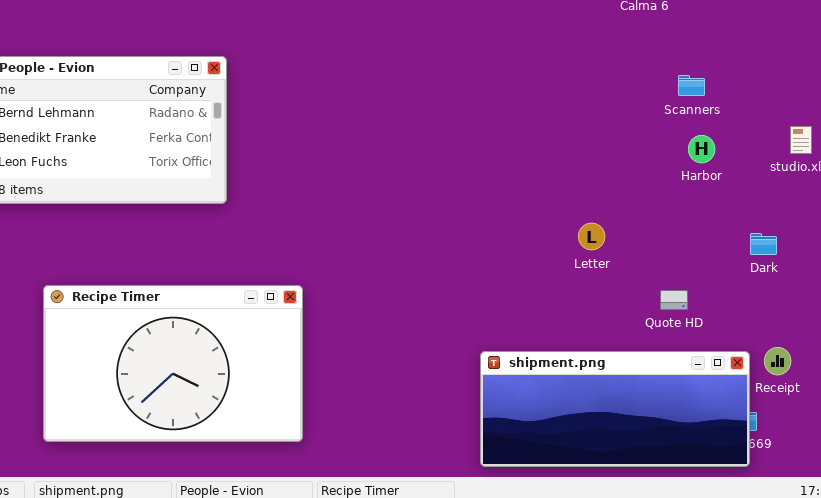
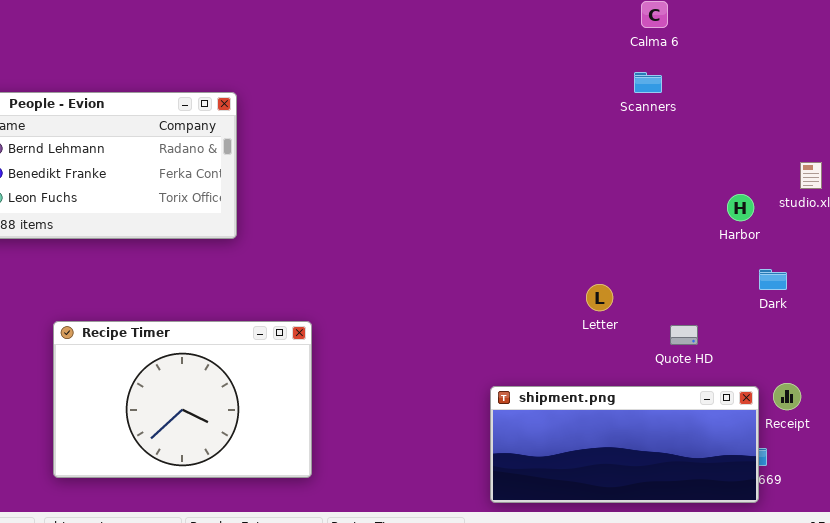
Scanners: [678,75,705,96] -> [634,72,662,93], moved
Harbor: [688,135,715,163] -> [727,194,754,221], moved
Letter: [578,223,605,250] -> [586,284,613,311], moved

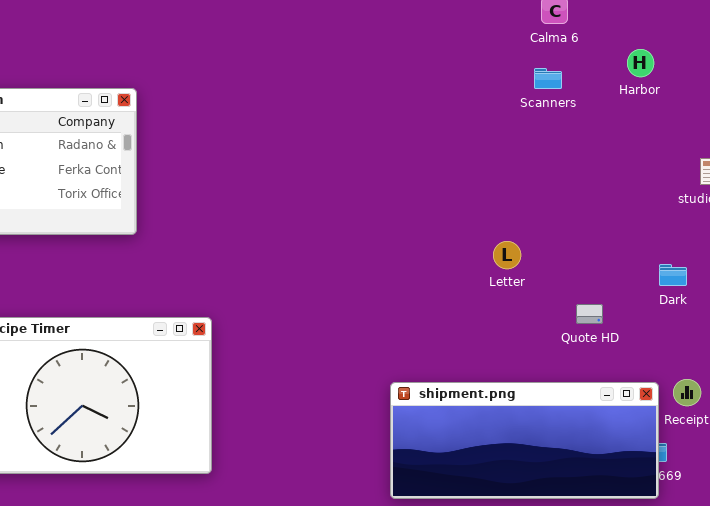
Harbor: [727,194,754,221] -> [627,49,654,77], moved
Letter: [586,284,613,311] -> [493,241,521,269], moved
Quote HD: [670,325,698,345] -> [576,304,603,324], moved

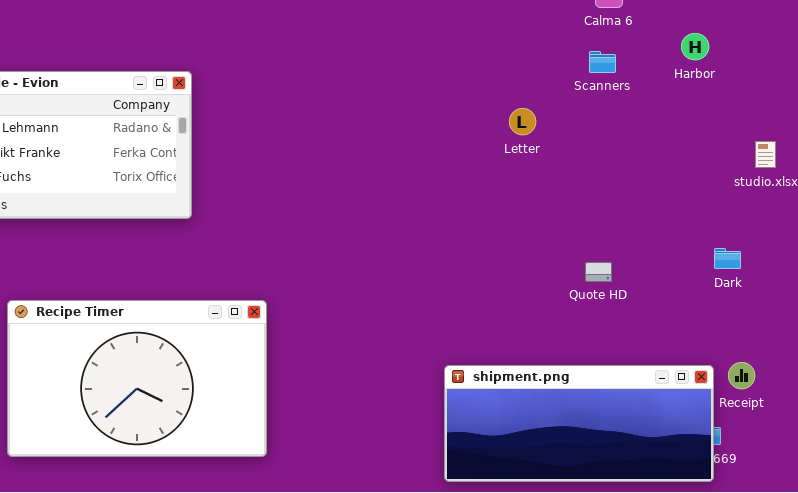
Letter: [493,241,521,269] -> [509,108,536,135], moved
Quote HD: [576,304,603,324] -> [585,262,612,282], moved

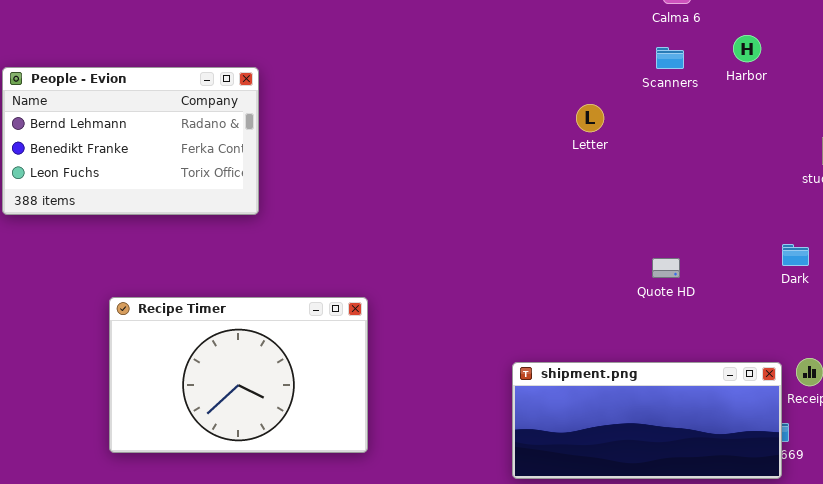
Harbor: [681,33,709,60] -> [733,35,761,62], moved
Recipe Timer: [7,300,267,457] -> [109,297,368,453], moved

